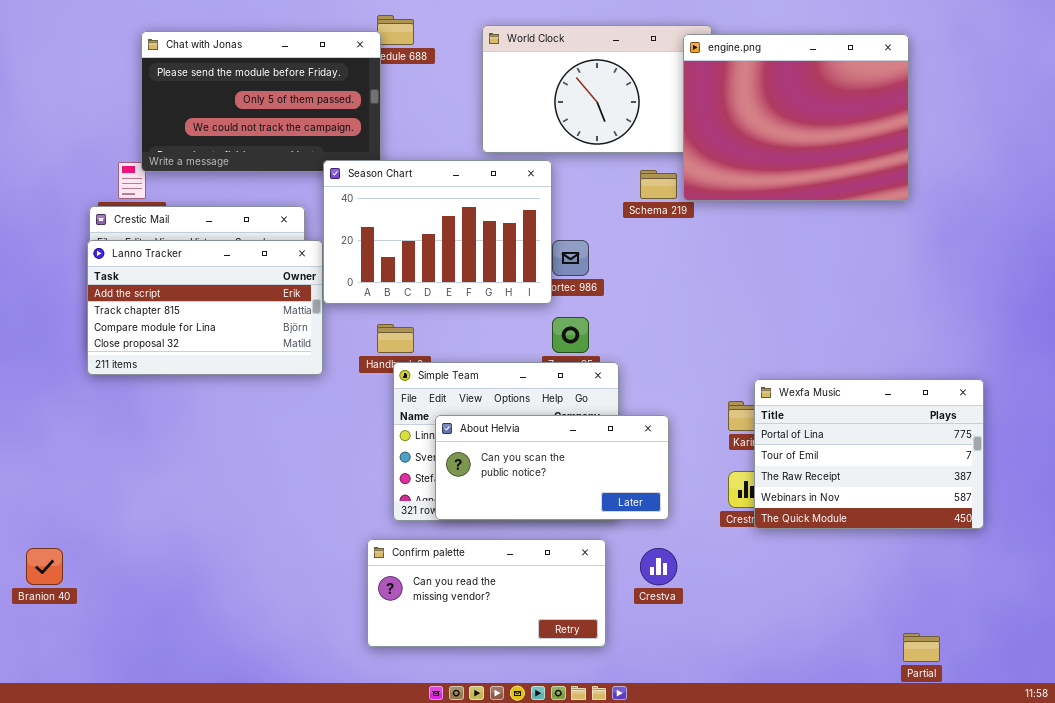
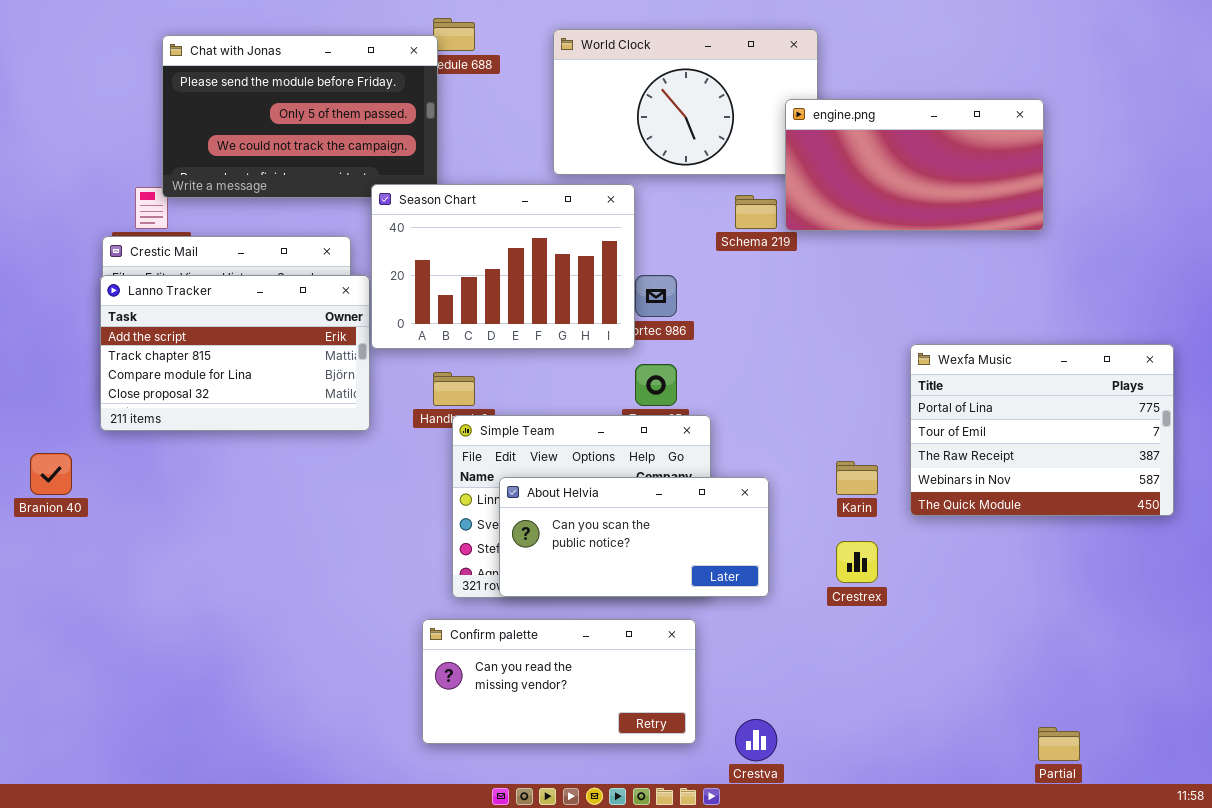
engine.png: [683,34,909,201] -> [785,99,1044,231], resized
Wexfa Music: [754,379,984,529] -> [910,344,1174,516], moved
Branion 40: [26,548,63,585] -> [30,453,72,495], moved
Crestva: [640,548,677,585] -> [735,719,777,761], moved

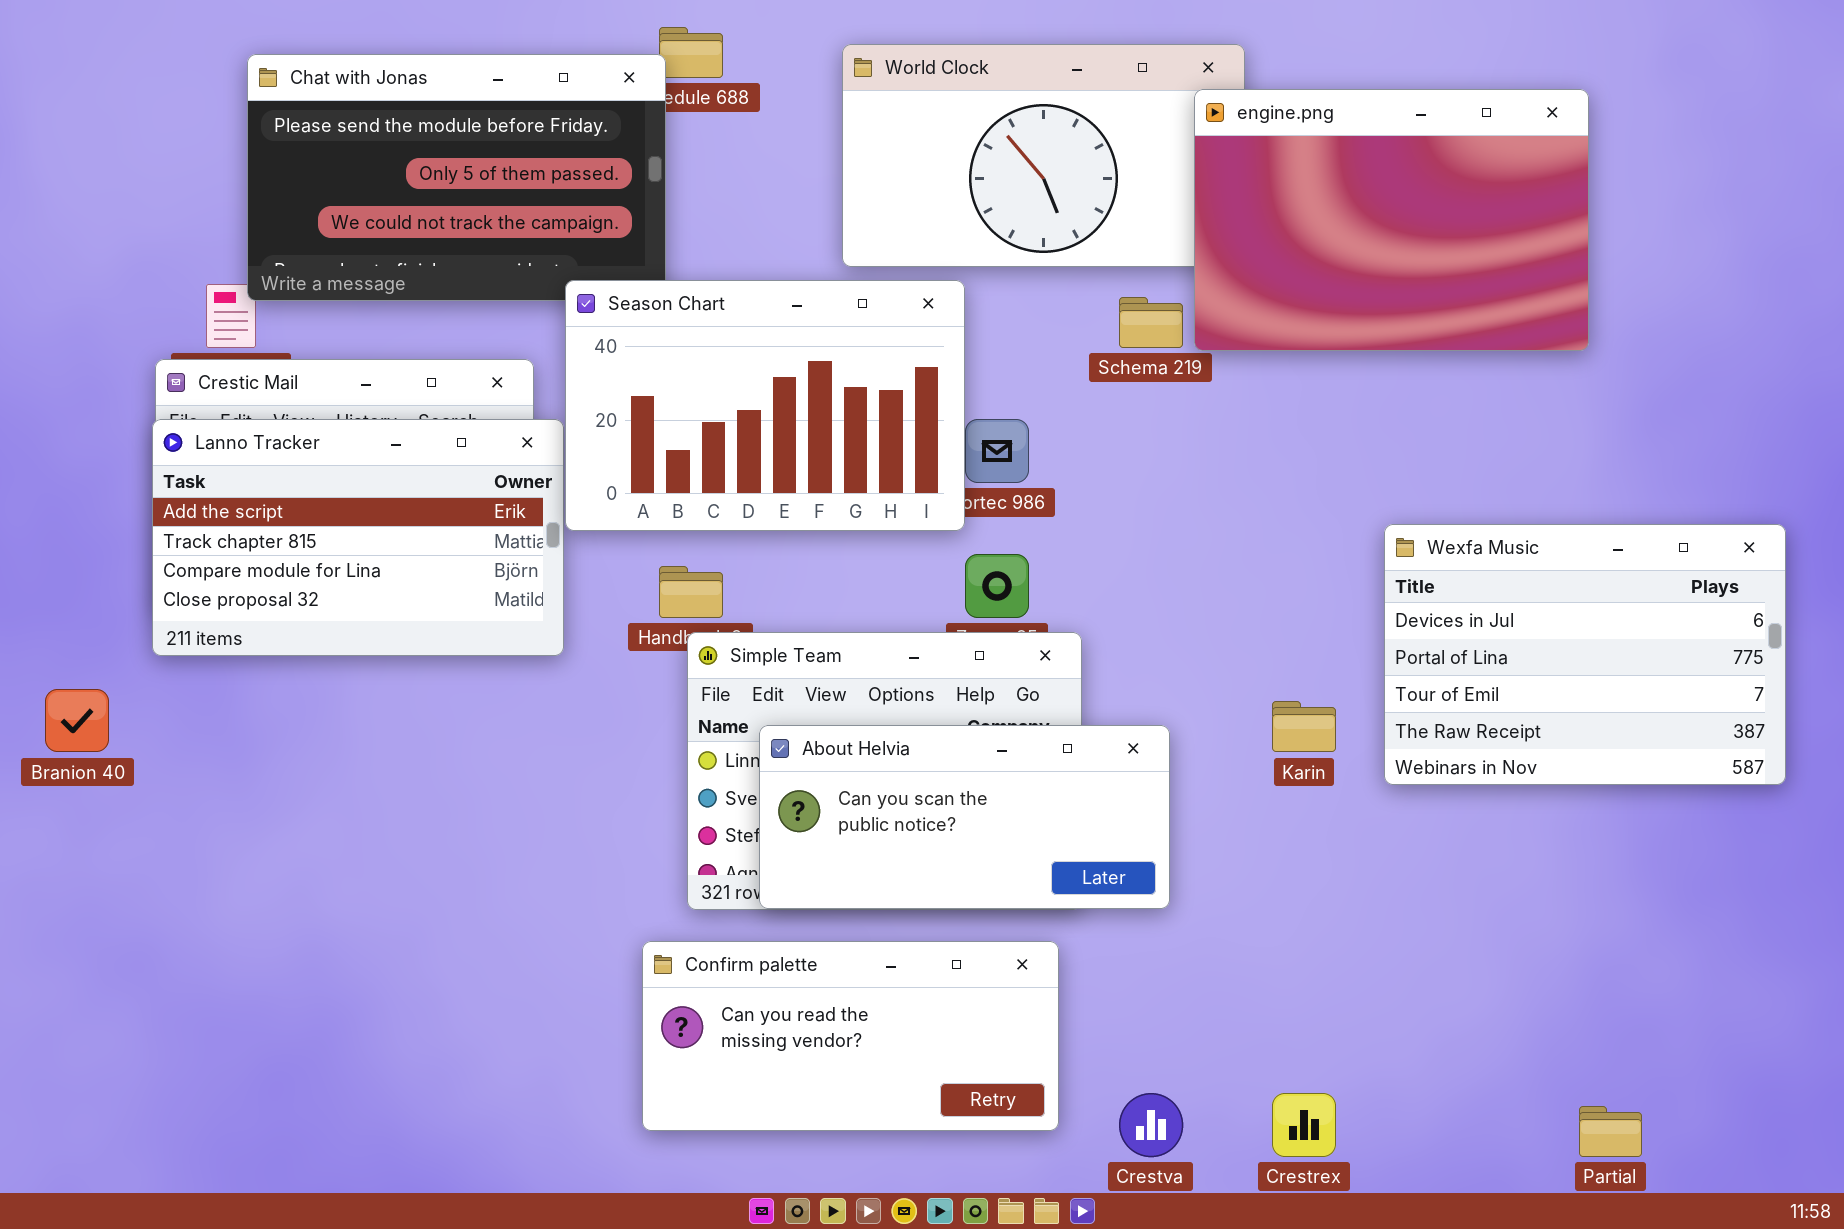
engine.png: [785,99,1044,231] -> [1194,89,1589,351], resized
Wexfa Music: [910,344,1174,516] -> [1384,524,1786,785], scrolled up 1 row
Crestrex: [836,541,878,583] -> [1272,1093,1336,1157], moved

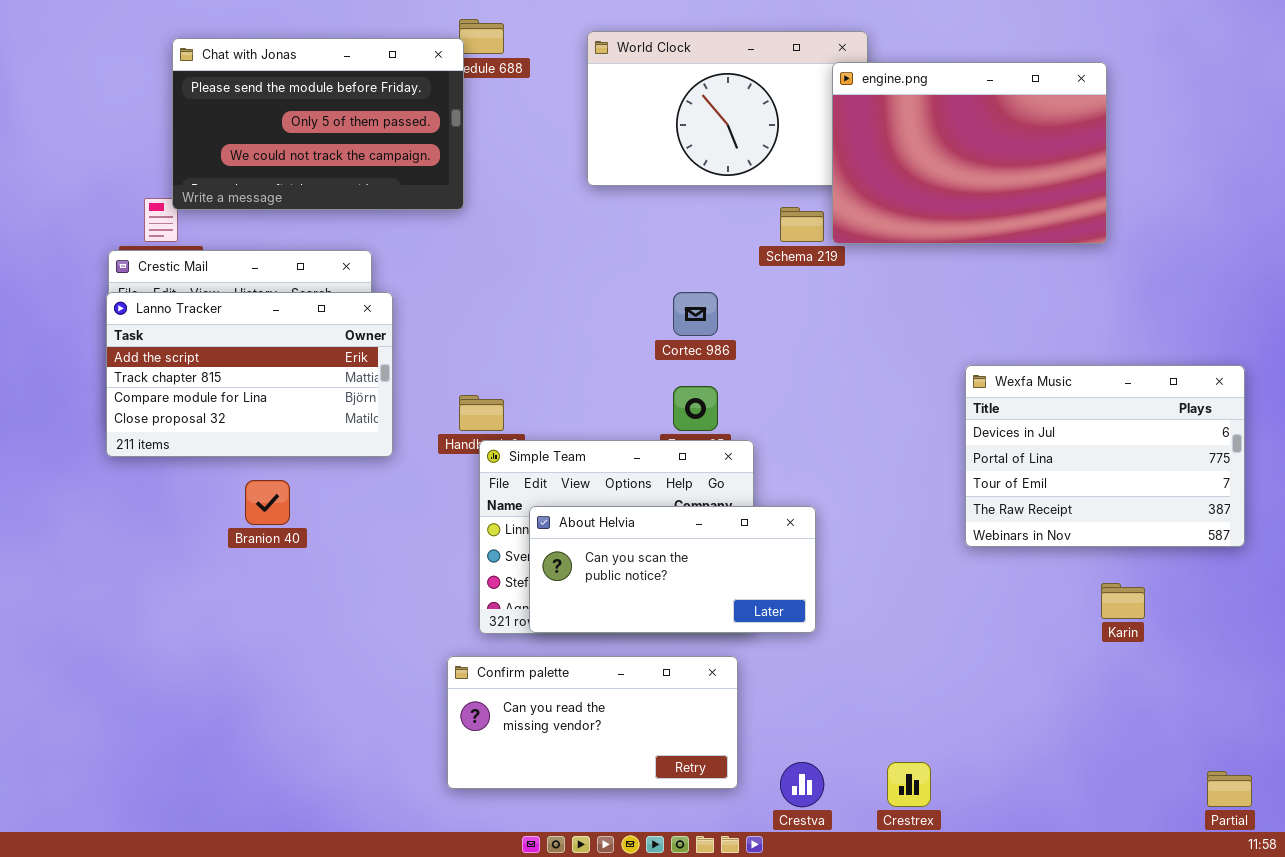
Season Chart: [565,280,965,531] -> none, closed
Branion 40: [45,689,109,752] -> [245,480,290,525], moved
Karin: [1272,701,1336,752] -> [1101,583,1145,619], moved
Partial: [1579,1106,1642,1157] -> [1207,771,1252,807], moved

